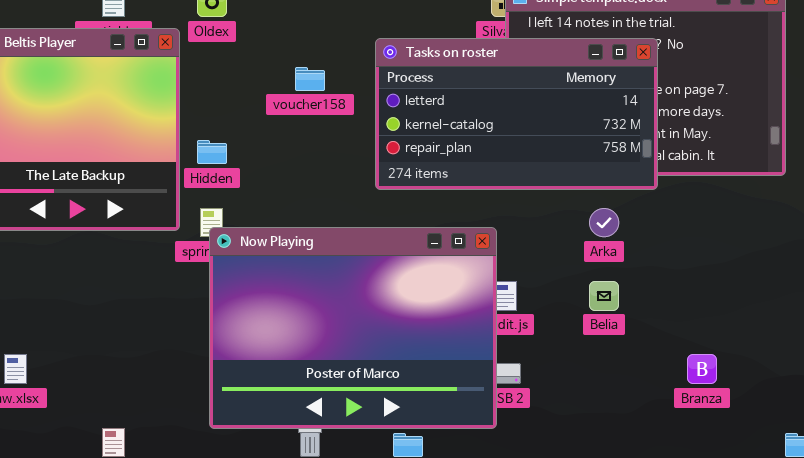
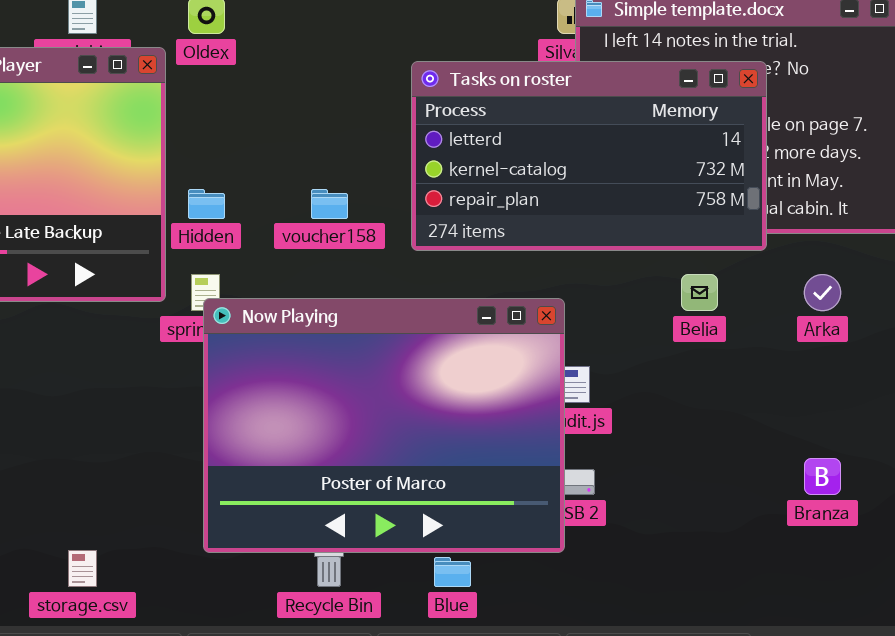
voucher158: [295,67,325,91] -> [311,189,348,219], moved
Arka: [589,208,619,237] -> [804,274,841,311], moved
Belia: [589,281,619,311] -> [681,274,718,311], moved

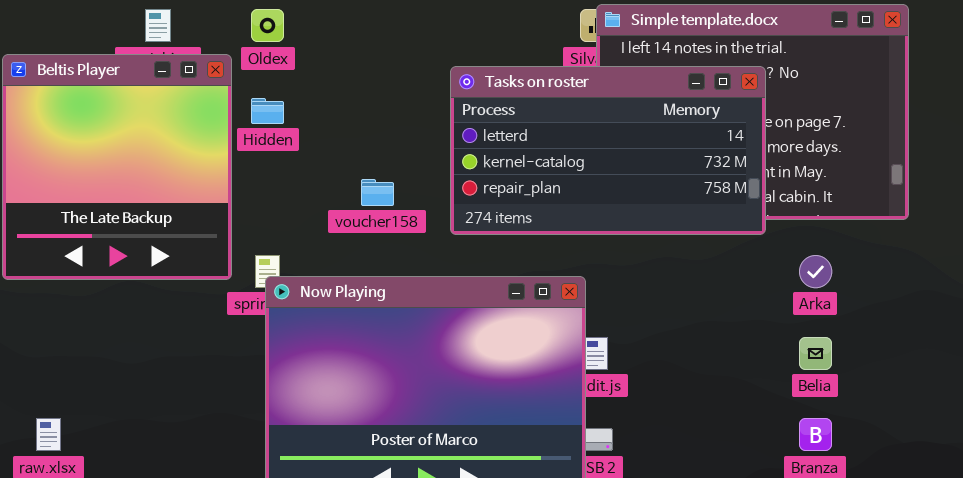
Hidden: [188,189,225,219] -> [251,98,284,124], moved
Belia: [681,274,718,311] -> [799,337,832,370], moved

